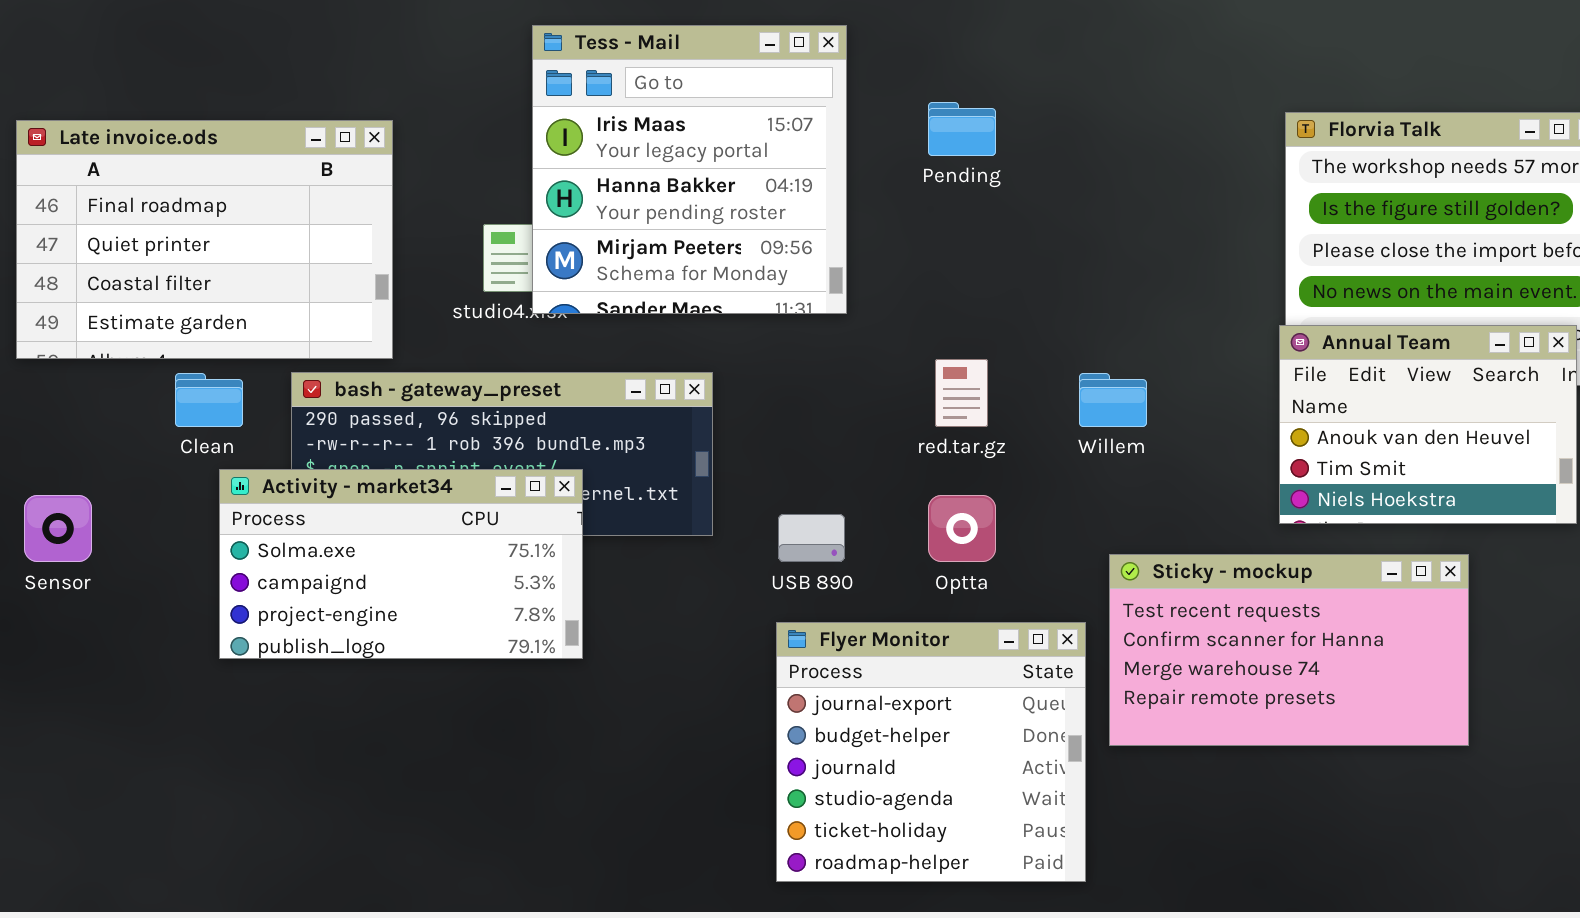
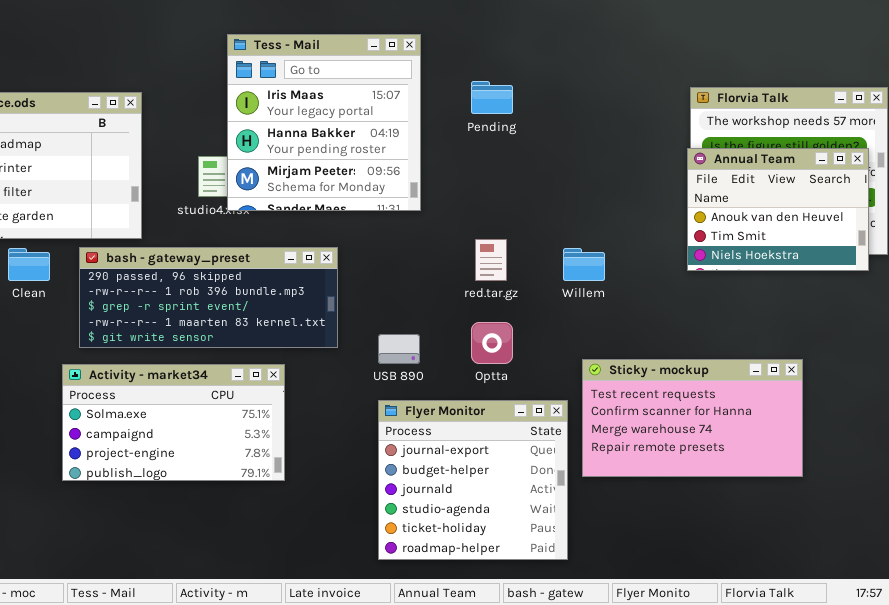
Annual Team: [1279,325,1577,524] -> [687,148,869,271], moved
Activity - market34: [219,469,583,659] -> [62,364,285,481], moved

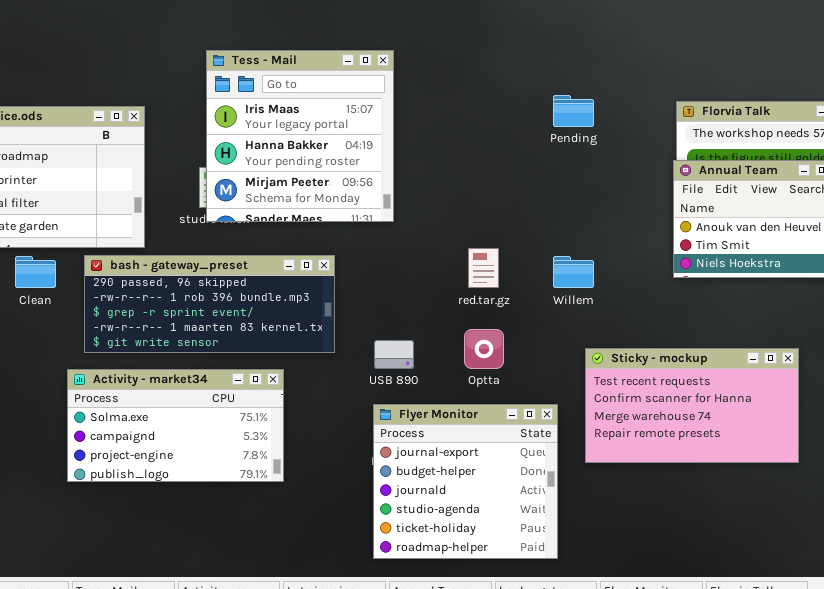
Tess - Mail: [227,34,421,211] -> [206,50,394,222], moved
Pending: [471,81,513,114] -> [553,95,594,127], moved
Sticky - mockup: [582,359,803,477] -> [585,348,799,463], moved

